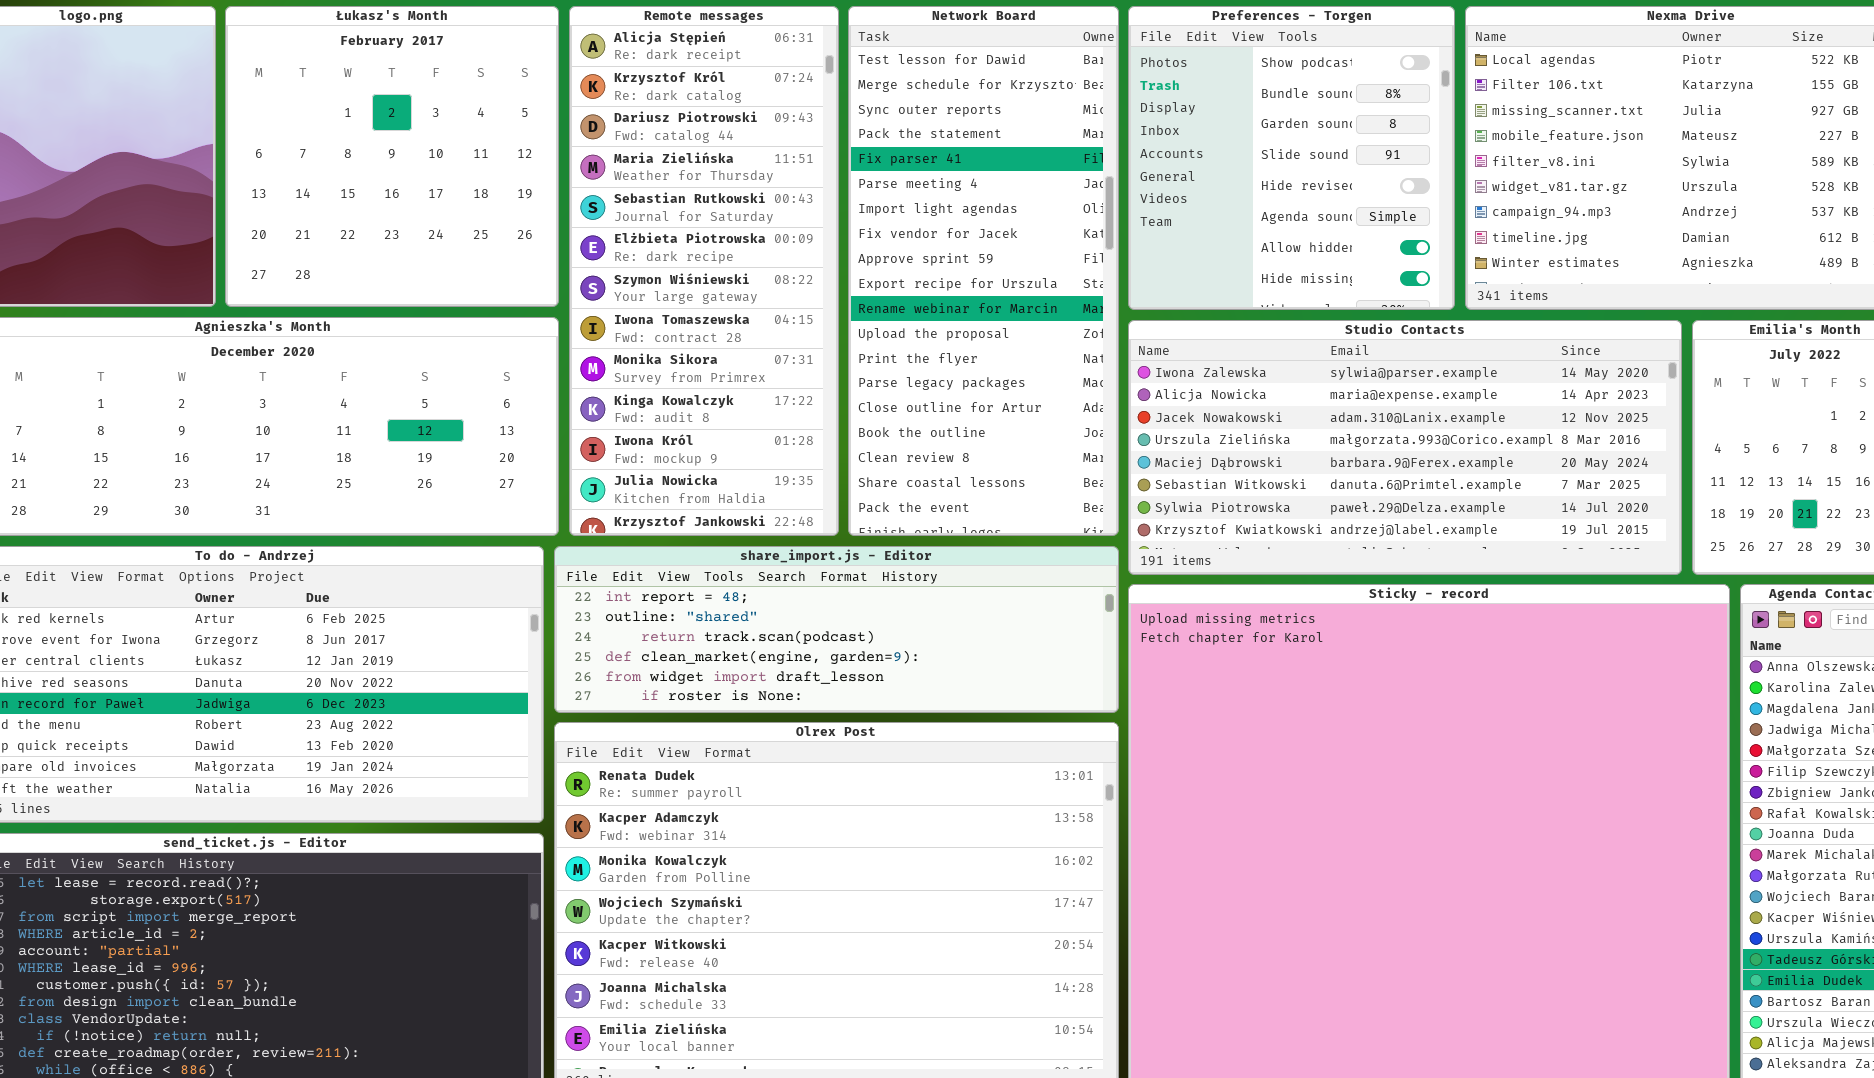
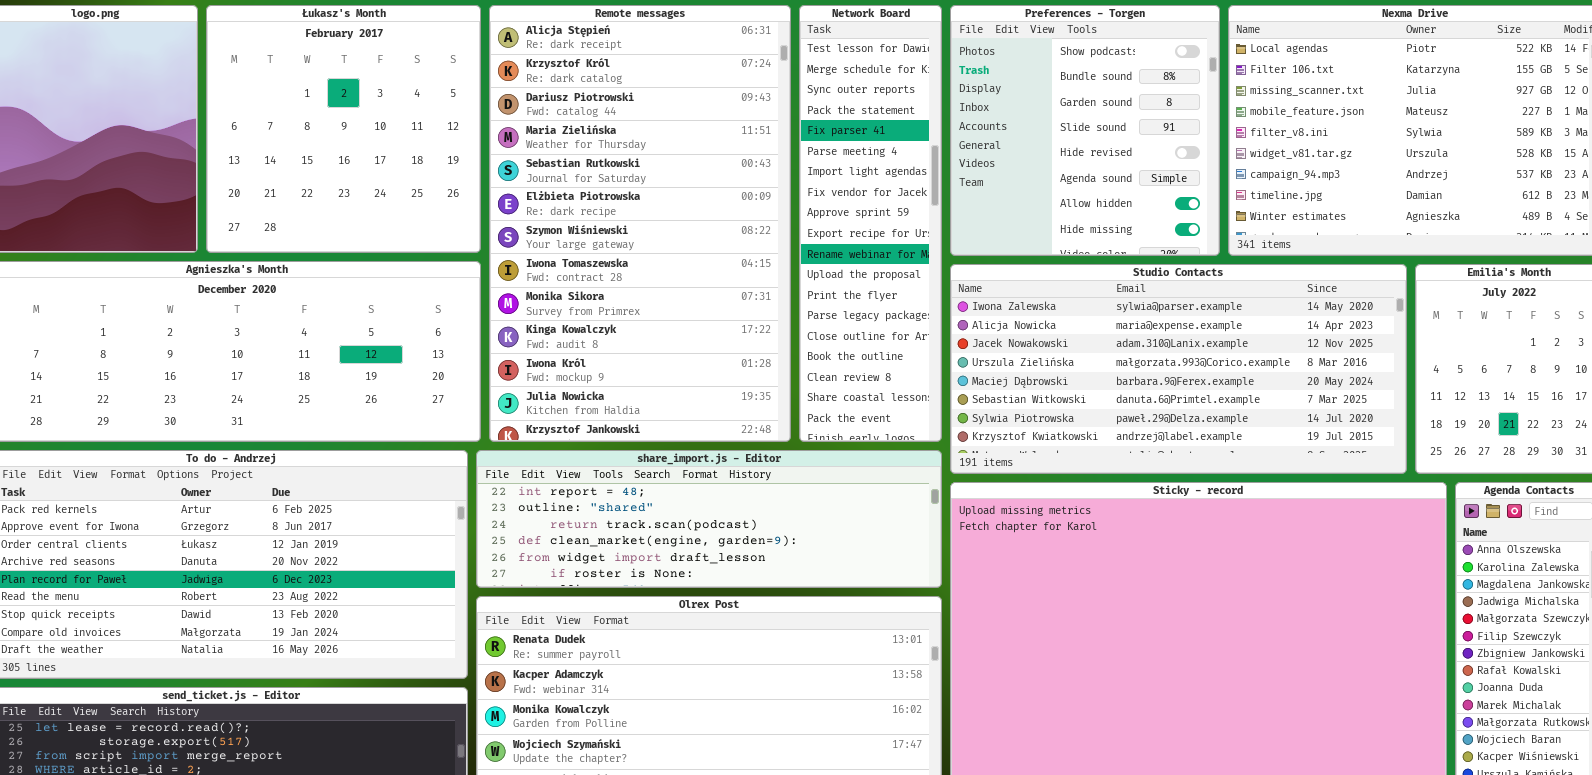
Remote messages: [569,6,839,536] -> [489,5,791,442], resized
Network Board: [848,6,1119,536] -> [799,5,942,442], resized

